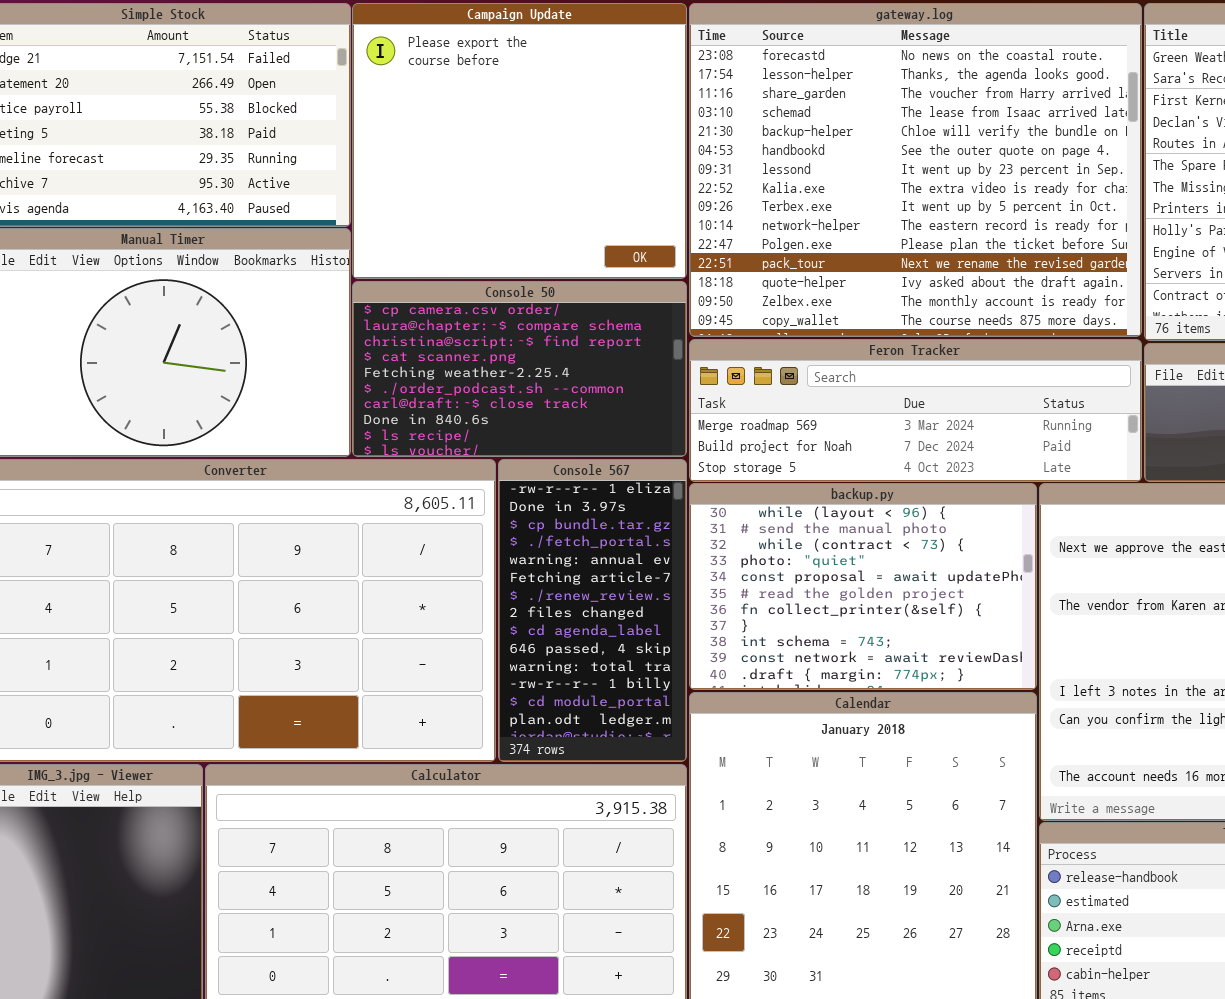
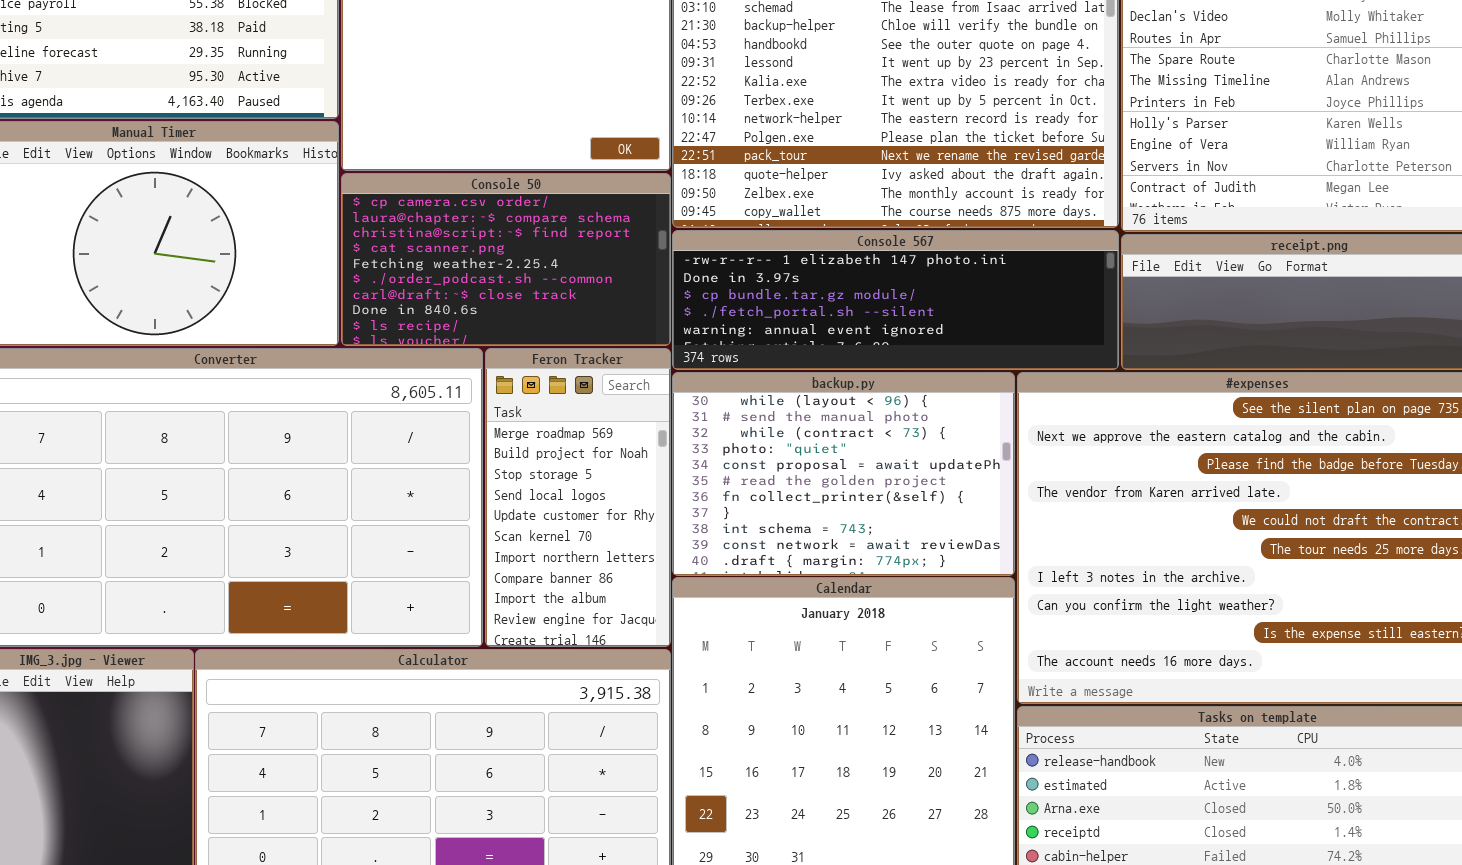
Feron Tracker: [689,339,1142,482] -> [485,348,671,647], moved, resized
Console 567: [498,459,687,762] -> [672,230,1119,370], moved, resized

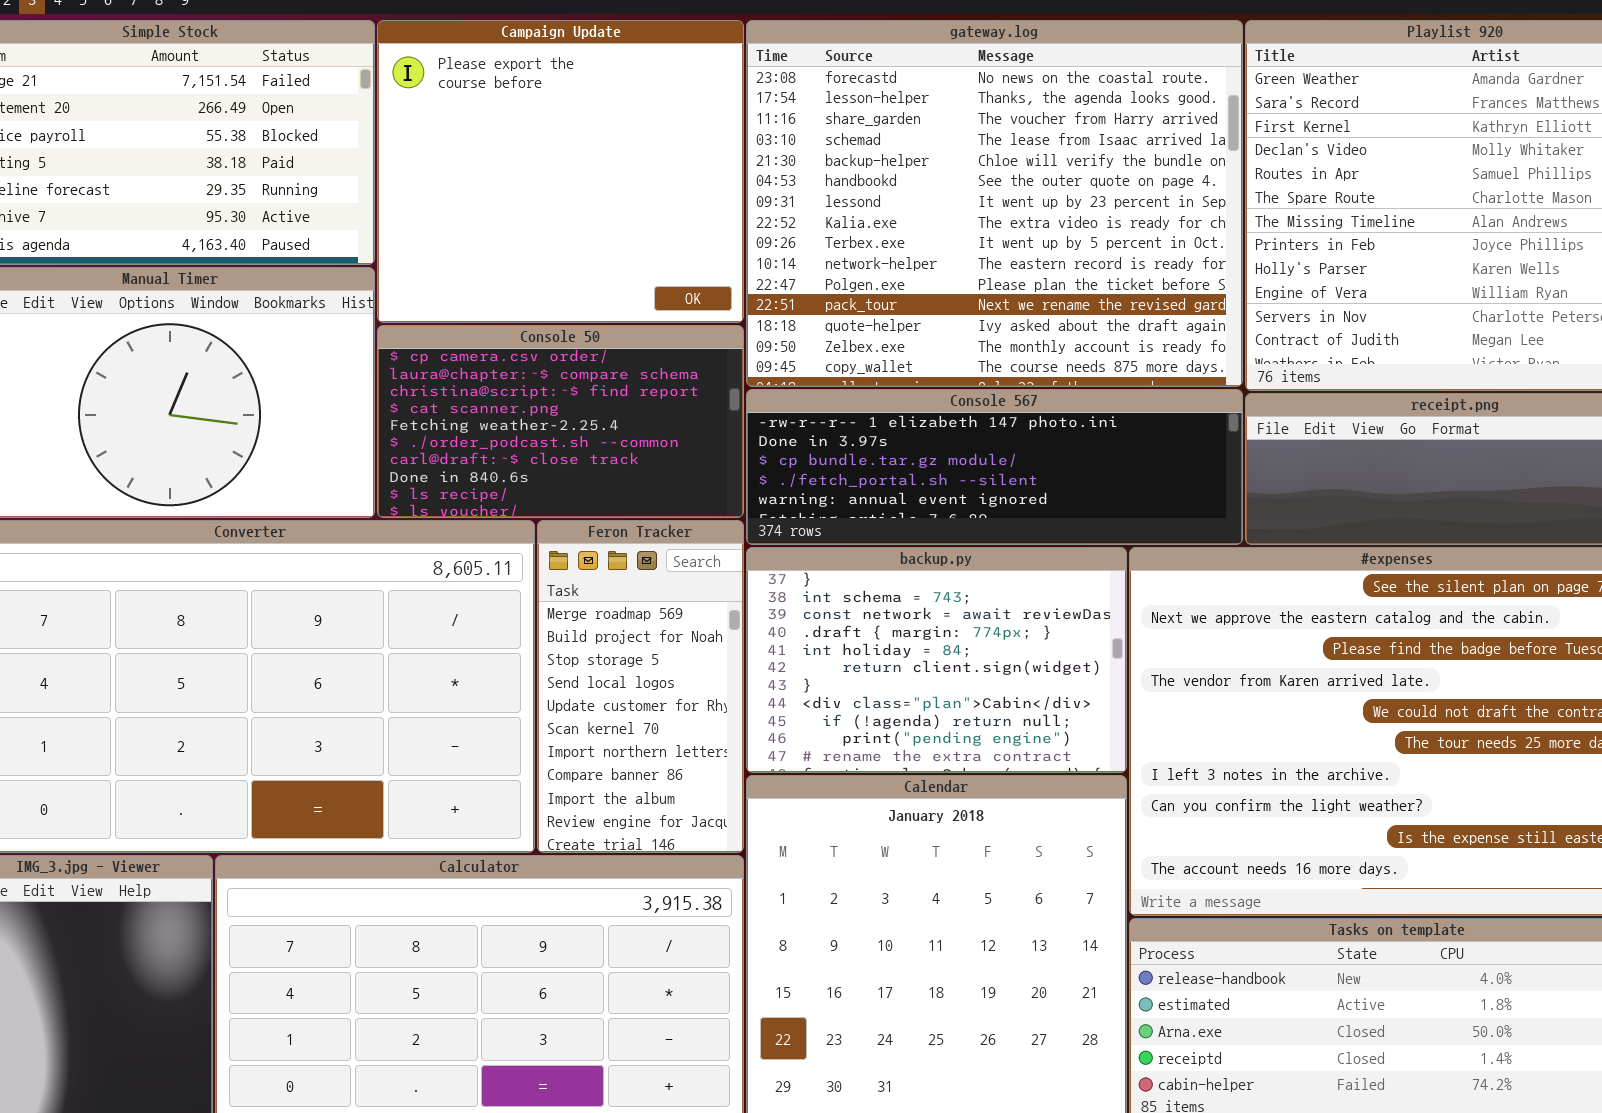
backup.py: [672,372,1015,576] -> [746,547,1127,773], scrolled down 7 rows

